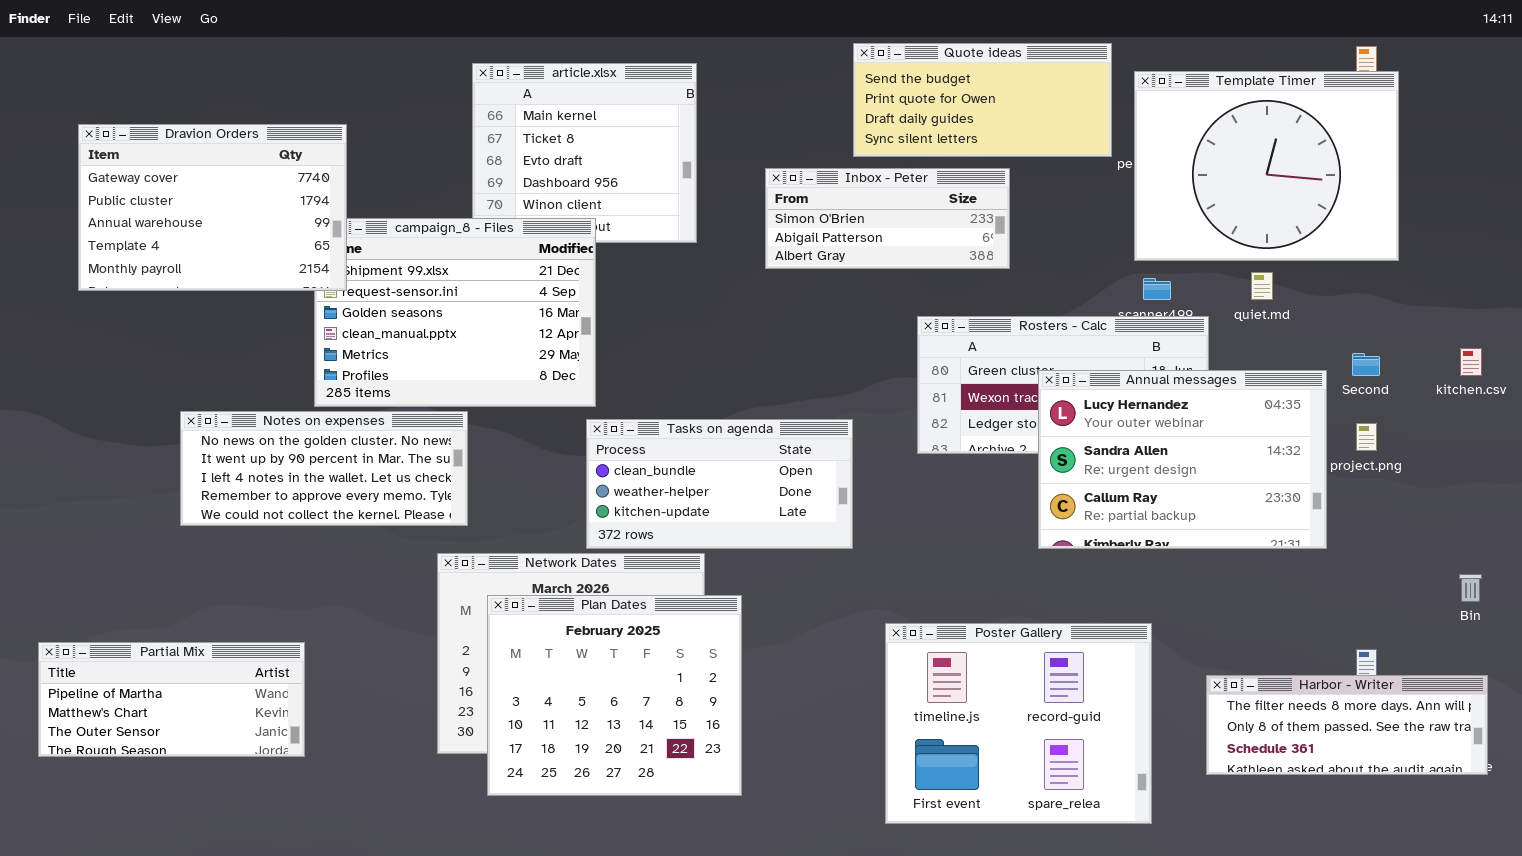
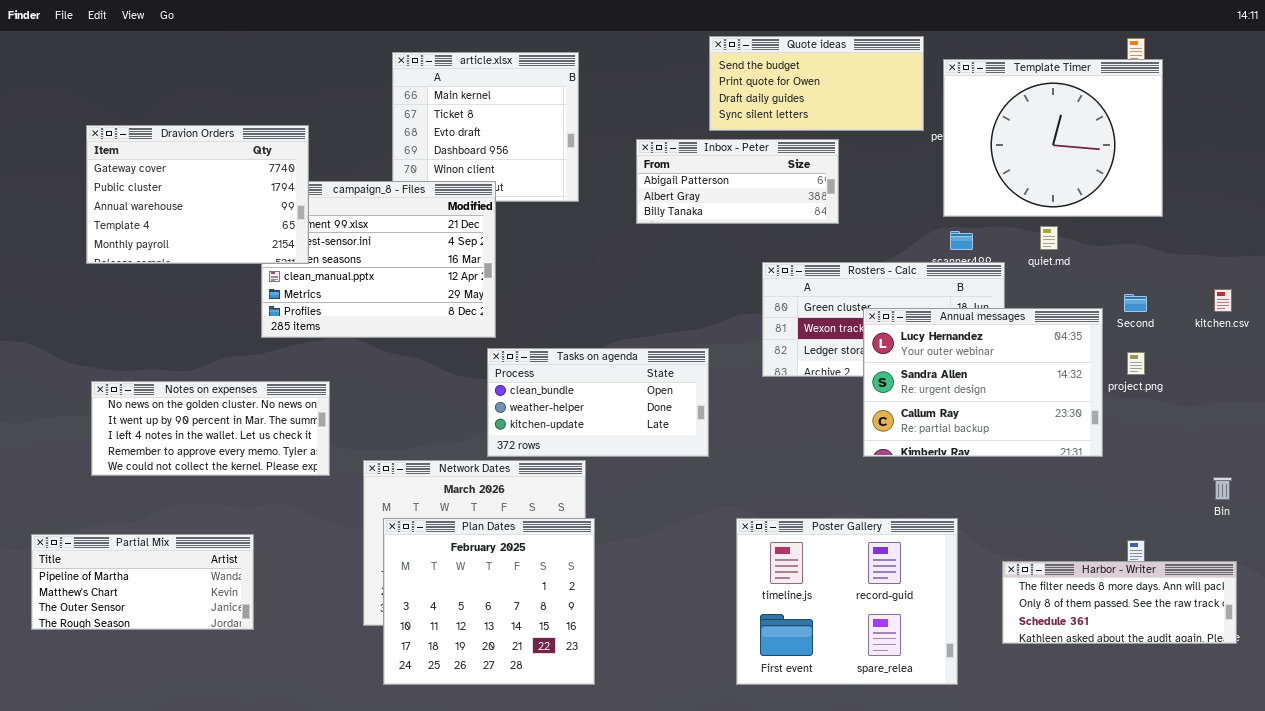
Dravion Orders: [78,124,347,291] -> [86,125,309,264], moved
Inbox - Peter: [765,168,1010,269] -> [636,139,839,224], scrolled down 1 row
Notes on expenses: [180,411,468,526] -> [91,381,330,476], moved
Plan Dates: [487,595,742,796] -> [383,518,595,685], moved

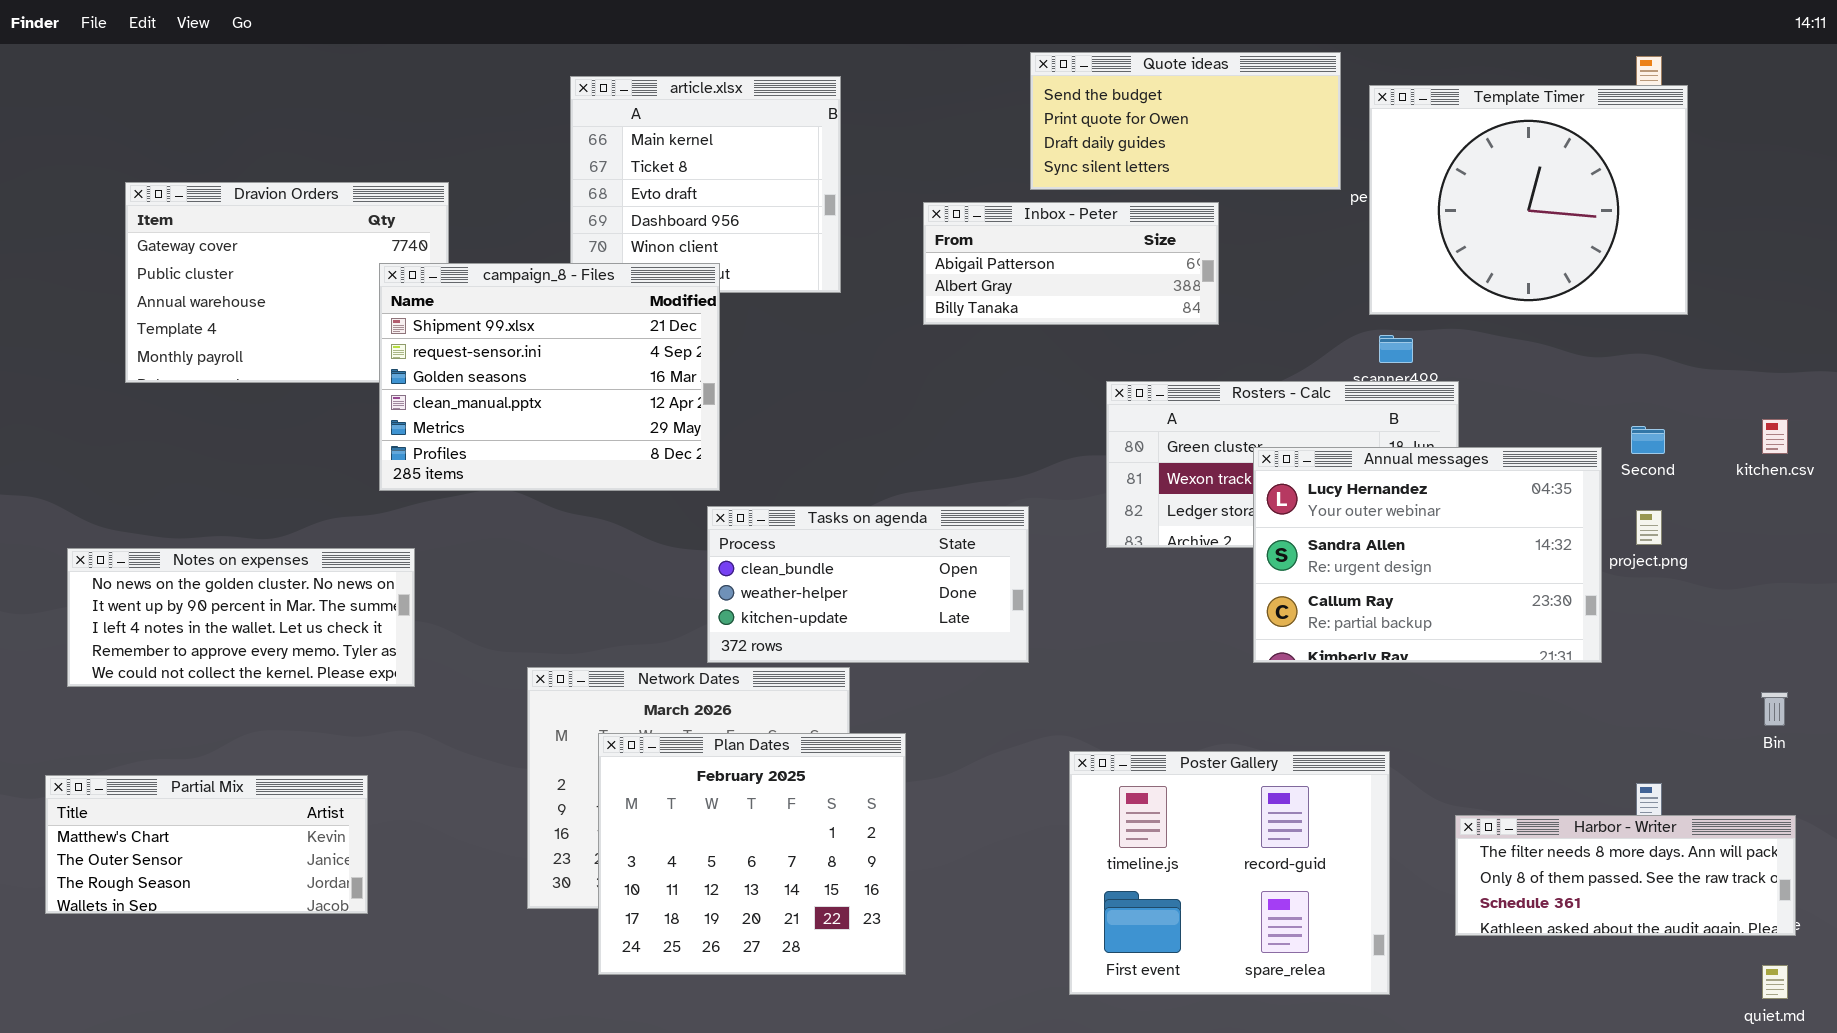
campaign_8 - Files: [261,181,496,338] -> [379,263,720,491], raised
quiet.md: [1040,226,1058,250] -> [1762,965,1788,999], moved
Notes on expenses: [91,381,330,476] -> [67,548,415,687], moved
Plan Dates: [383,518,595,685] -> [598,733,906,975], moved
Partial Mix: [31,534,254,630] -> [45,775,368,914], scrolled down 1 row

